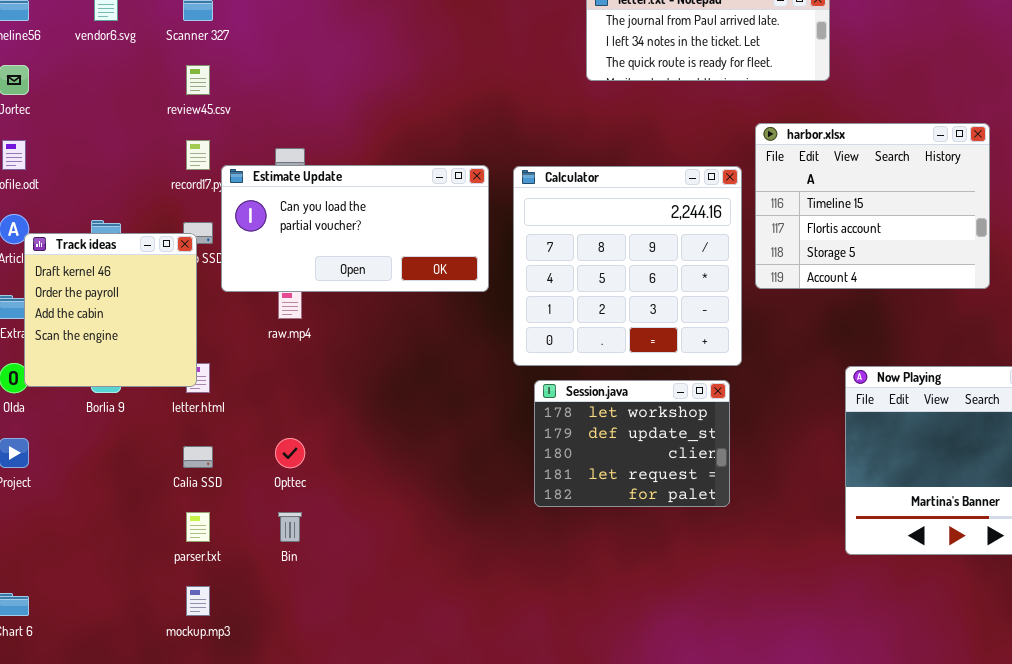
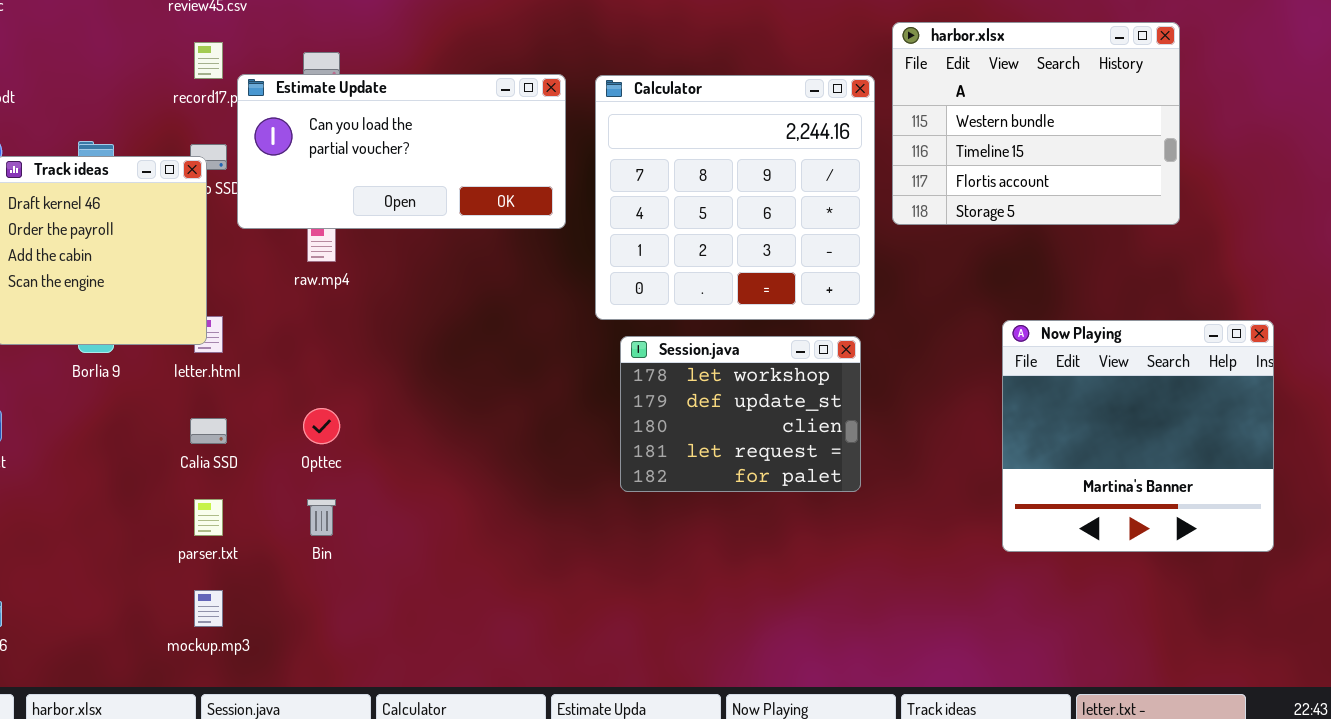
harbor.xlsx: [755,123,990,289] -> [892,22,1180,225], scrolled up 1 row

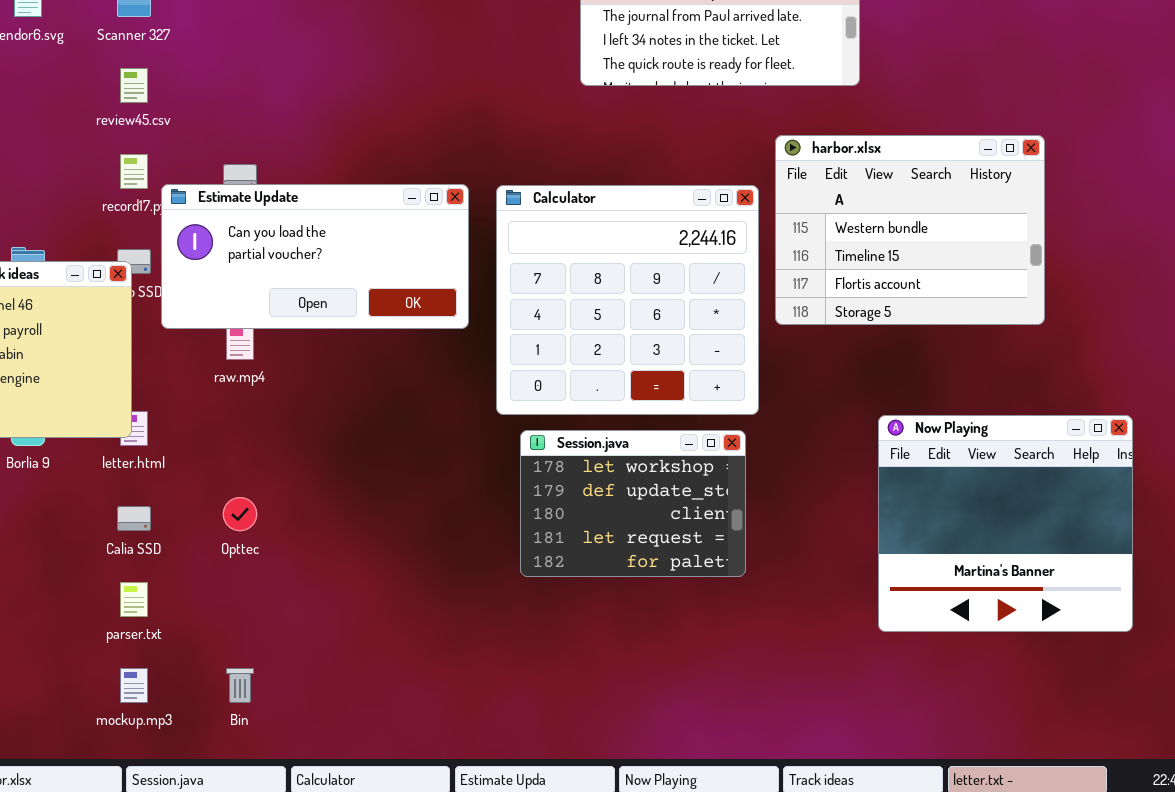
Bin: [307,499,336,536] -> [226,668,254,703], moved

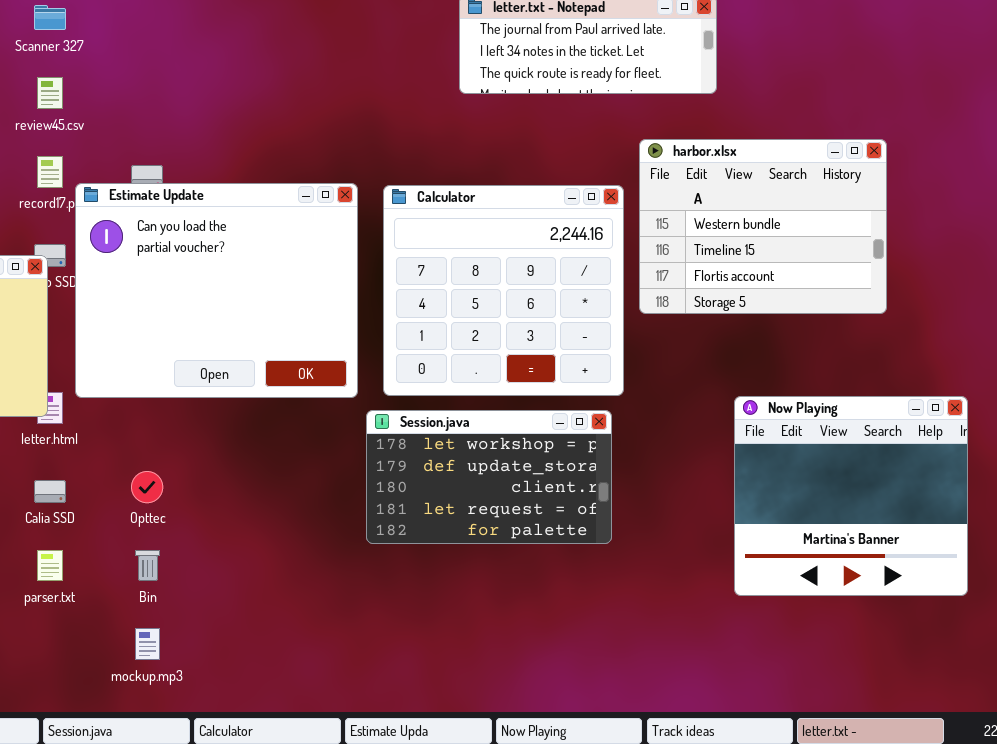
Estimate Update: [161,184,469,329] -> [75,183,358,398], resized
Session.java: [520,430,746,577] -> [366,410,612,544], resized
mockup.mp3: [120,668,148,703] -> [135,628,160,660], moved
Bin: [226,668,254,703] -> [135,550,160,581], moved

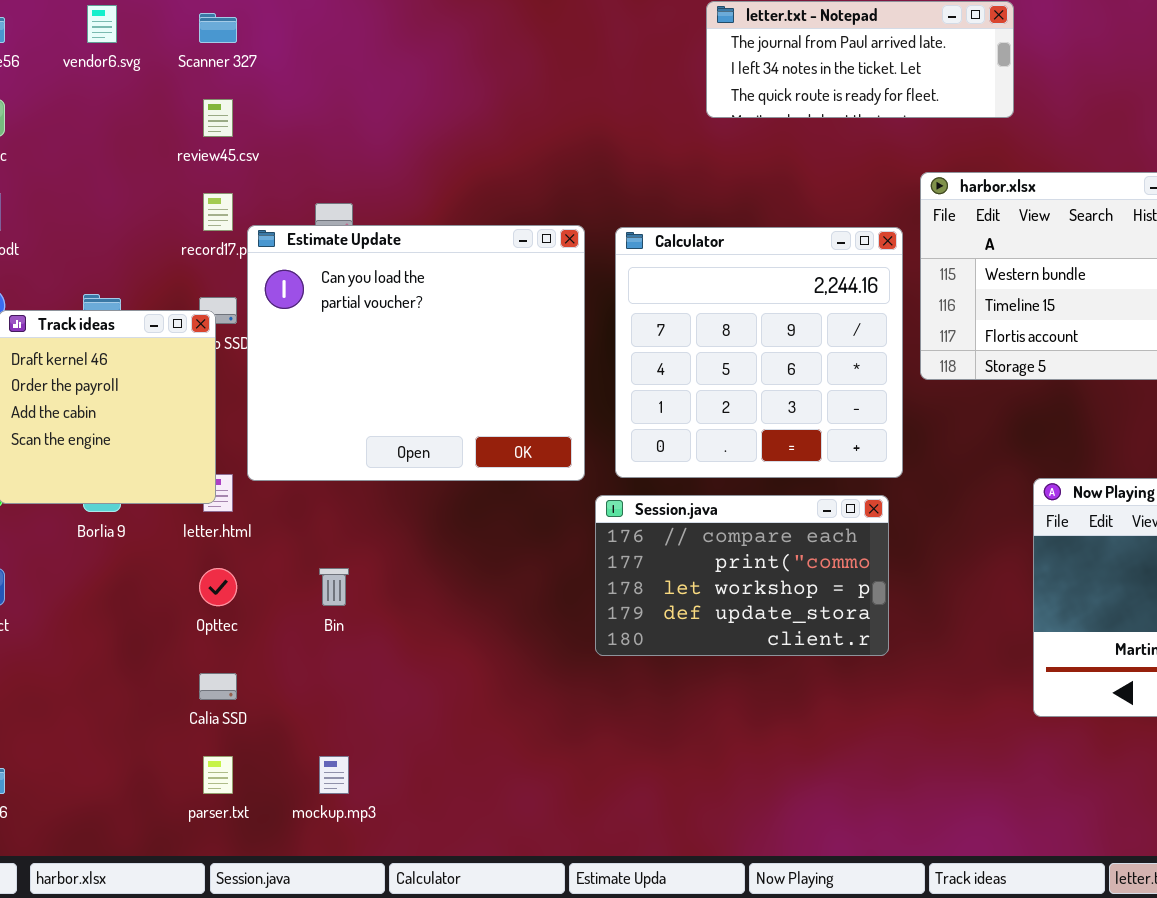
Session.java: [366,410,612,544] -> [595,495,889,656], scrolled up 2 rows
Opttec: [131,471,163,503] -> [199,568,237,606], moved
Calia SSD: [34,480,66,503] -> [199,673,237,700], moved
parser.txt: [37,550,63,581] -> [203,756,233,794], moved
Bin: [135,550,160,581] -> [319,568,349,606], moved

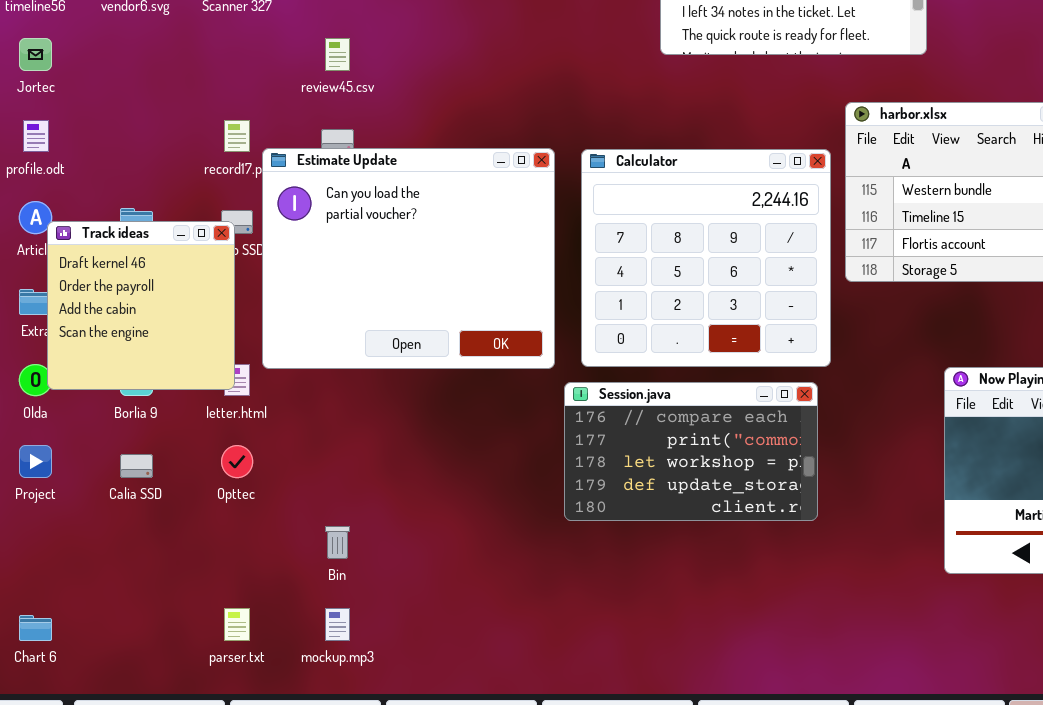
review45.csv: [203,99,233,137] -> [325,38,350,71], moved
Bin: [319,568,349,606] -> [325,526,350,559], moved
Calia SSD: [199,673,237,700] -> [120,454,153,478], moved

